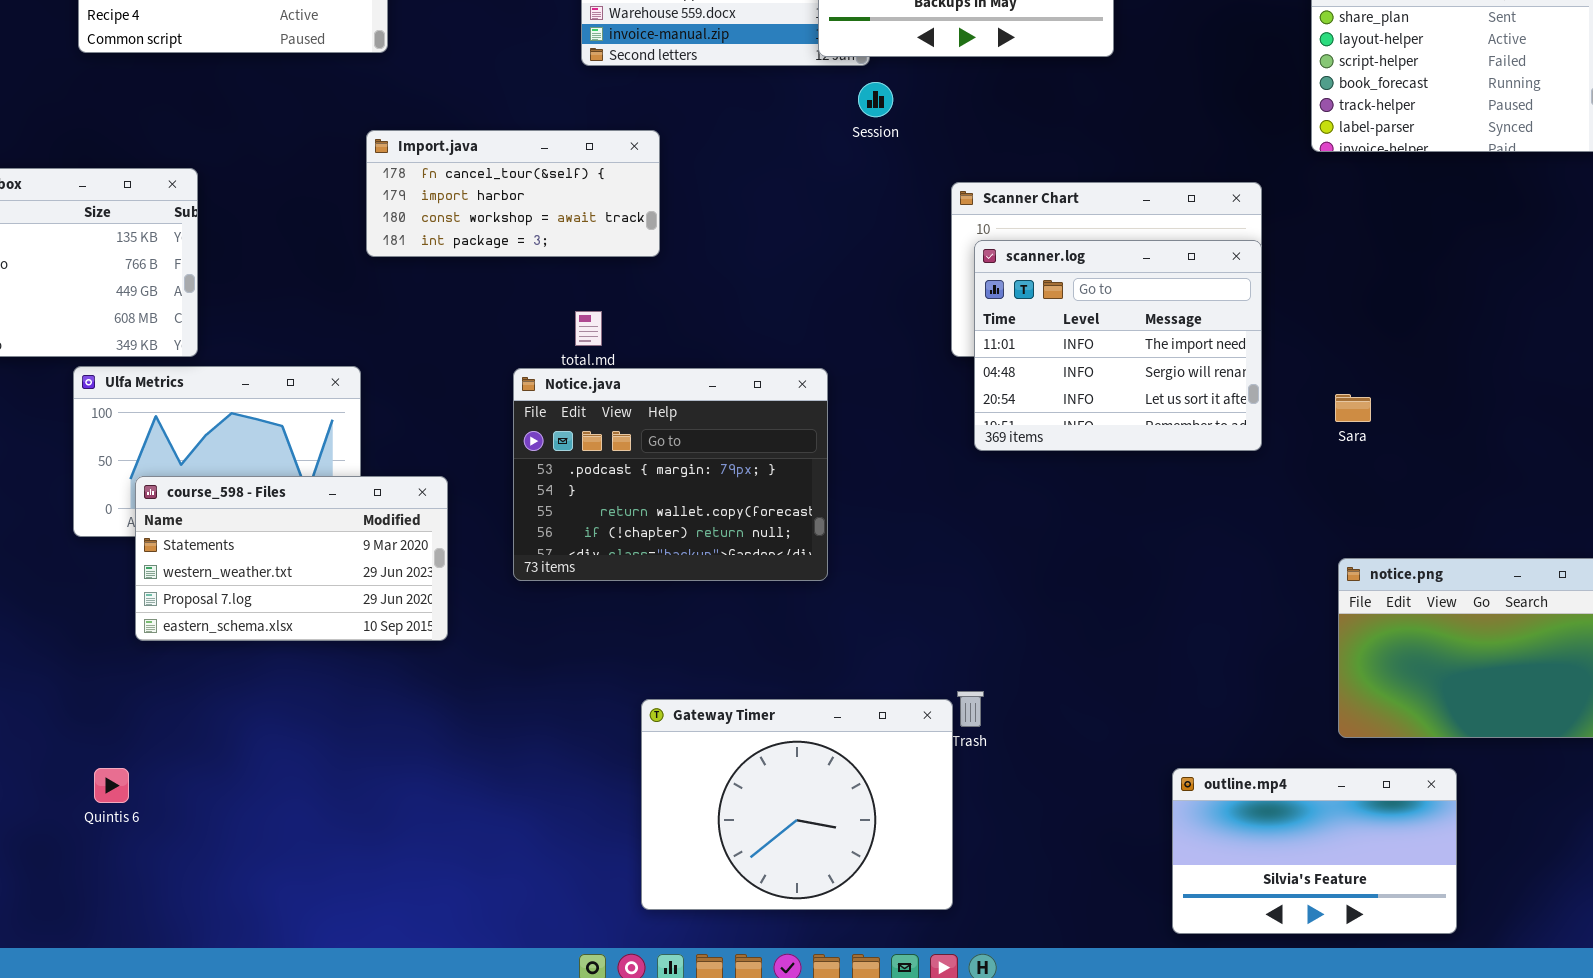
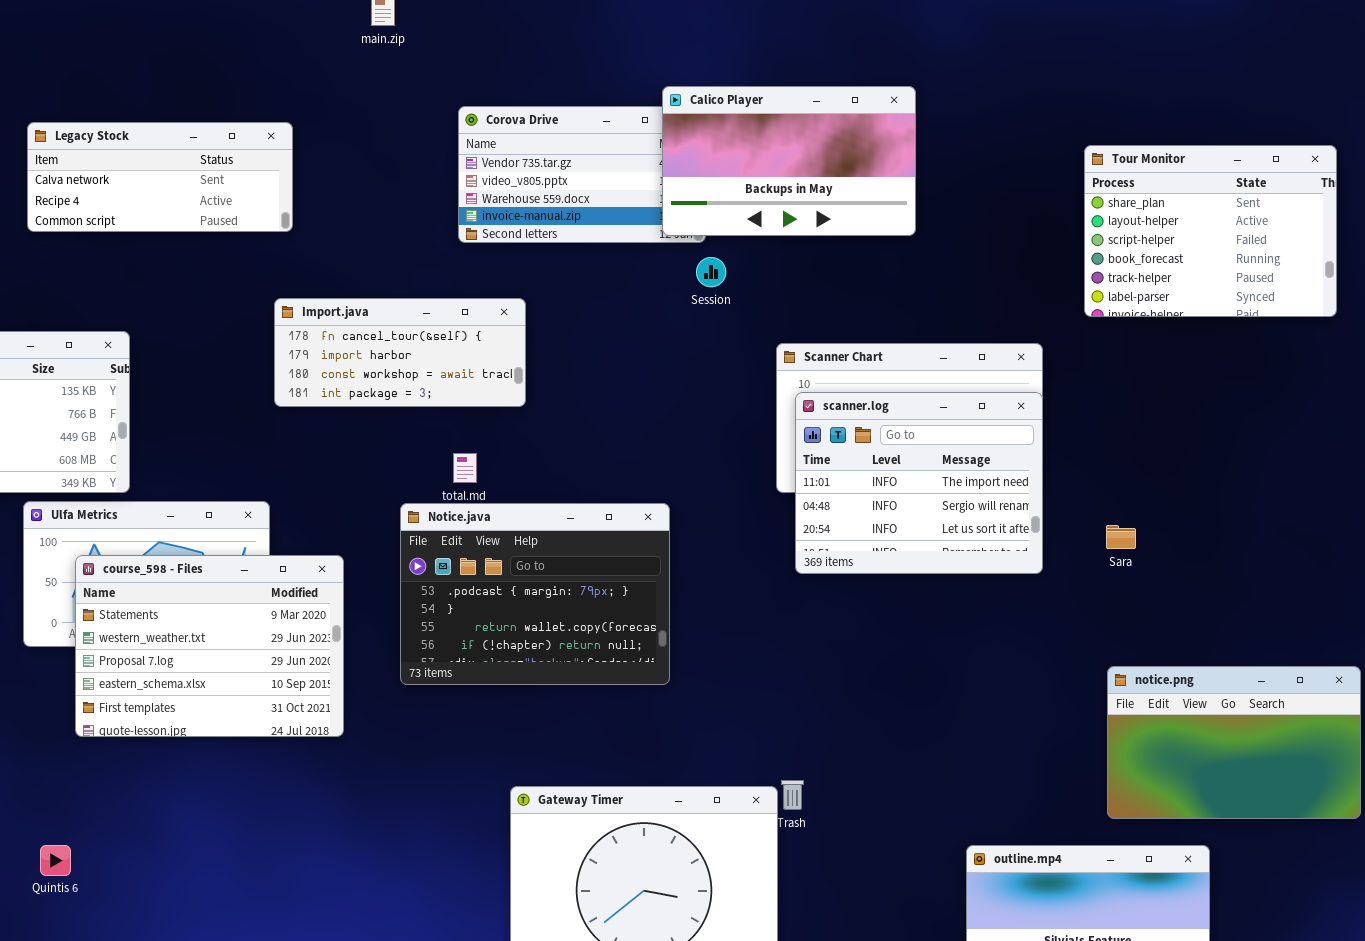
course_598 - Files: [135,476,448,641] -> [75,555,344,737], resized

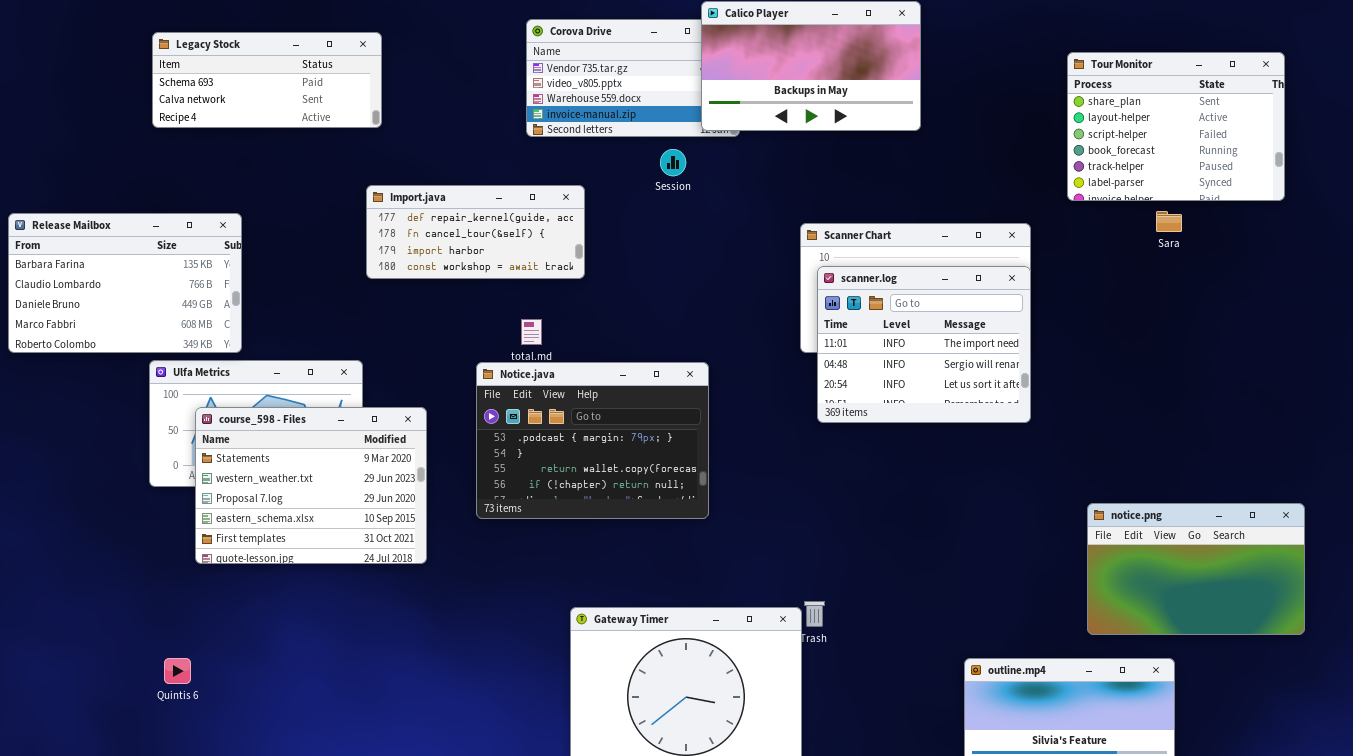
Legacy Stock: [27,122,293,232] -> [152,32,382,128], scrolled up 1 row
Session: [696,257,726,287] -> [660,149,686,176], moved
Import.java: [274,298,526,407] -> [366,185,585,279], scrolled up 1 row
Sara: [1106,525,1136,549] -> [1156,211,1182,232], moved

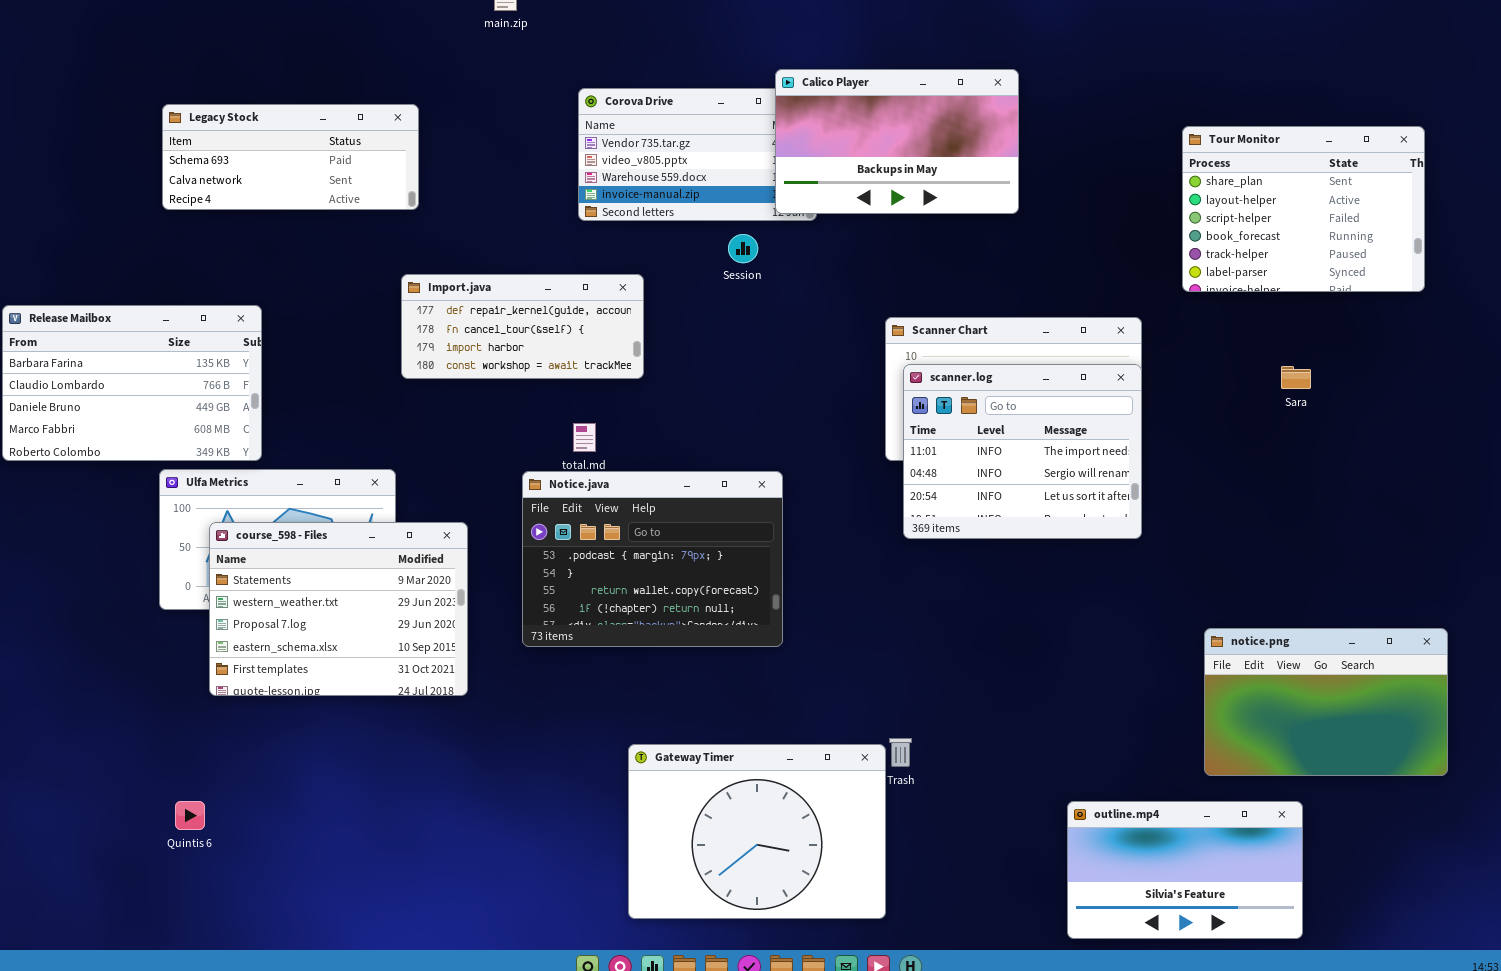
Sara: [1156,211,1182,232] -> [1281,366,1311,389], moved

